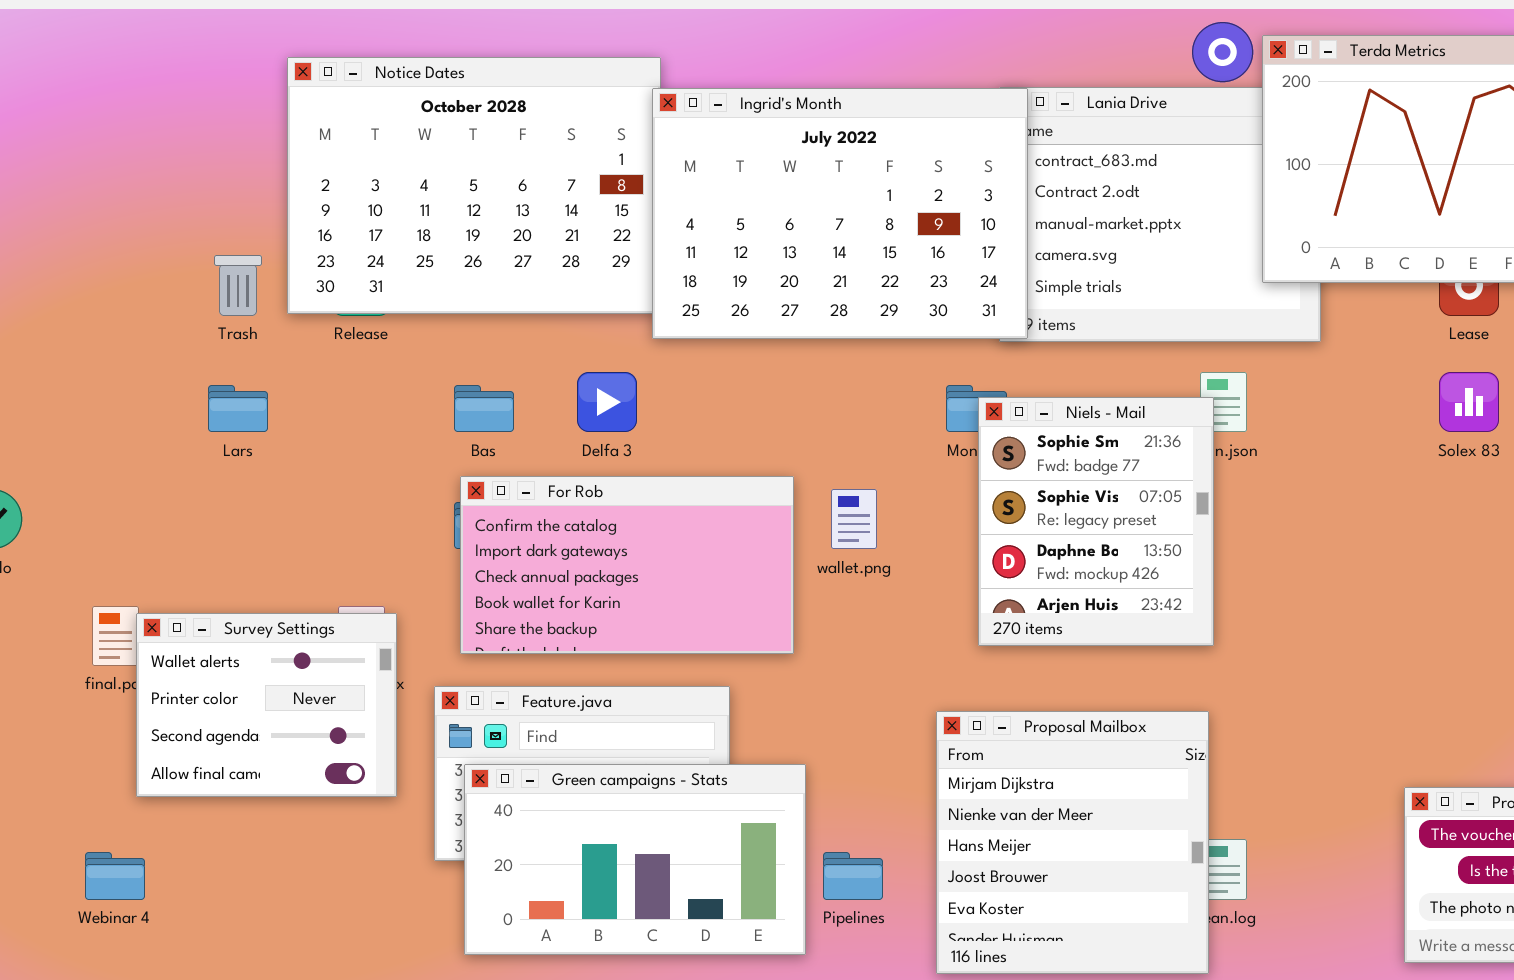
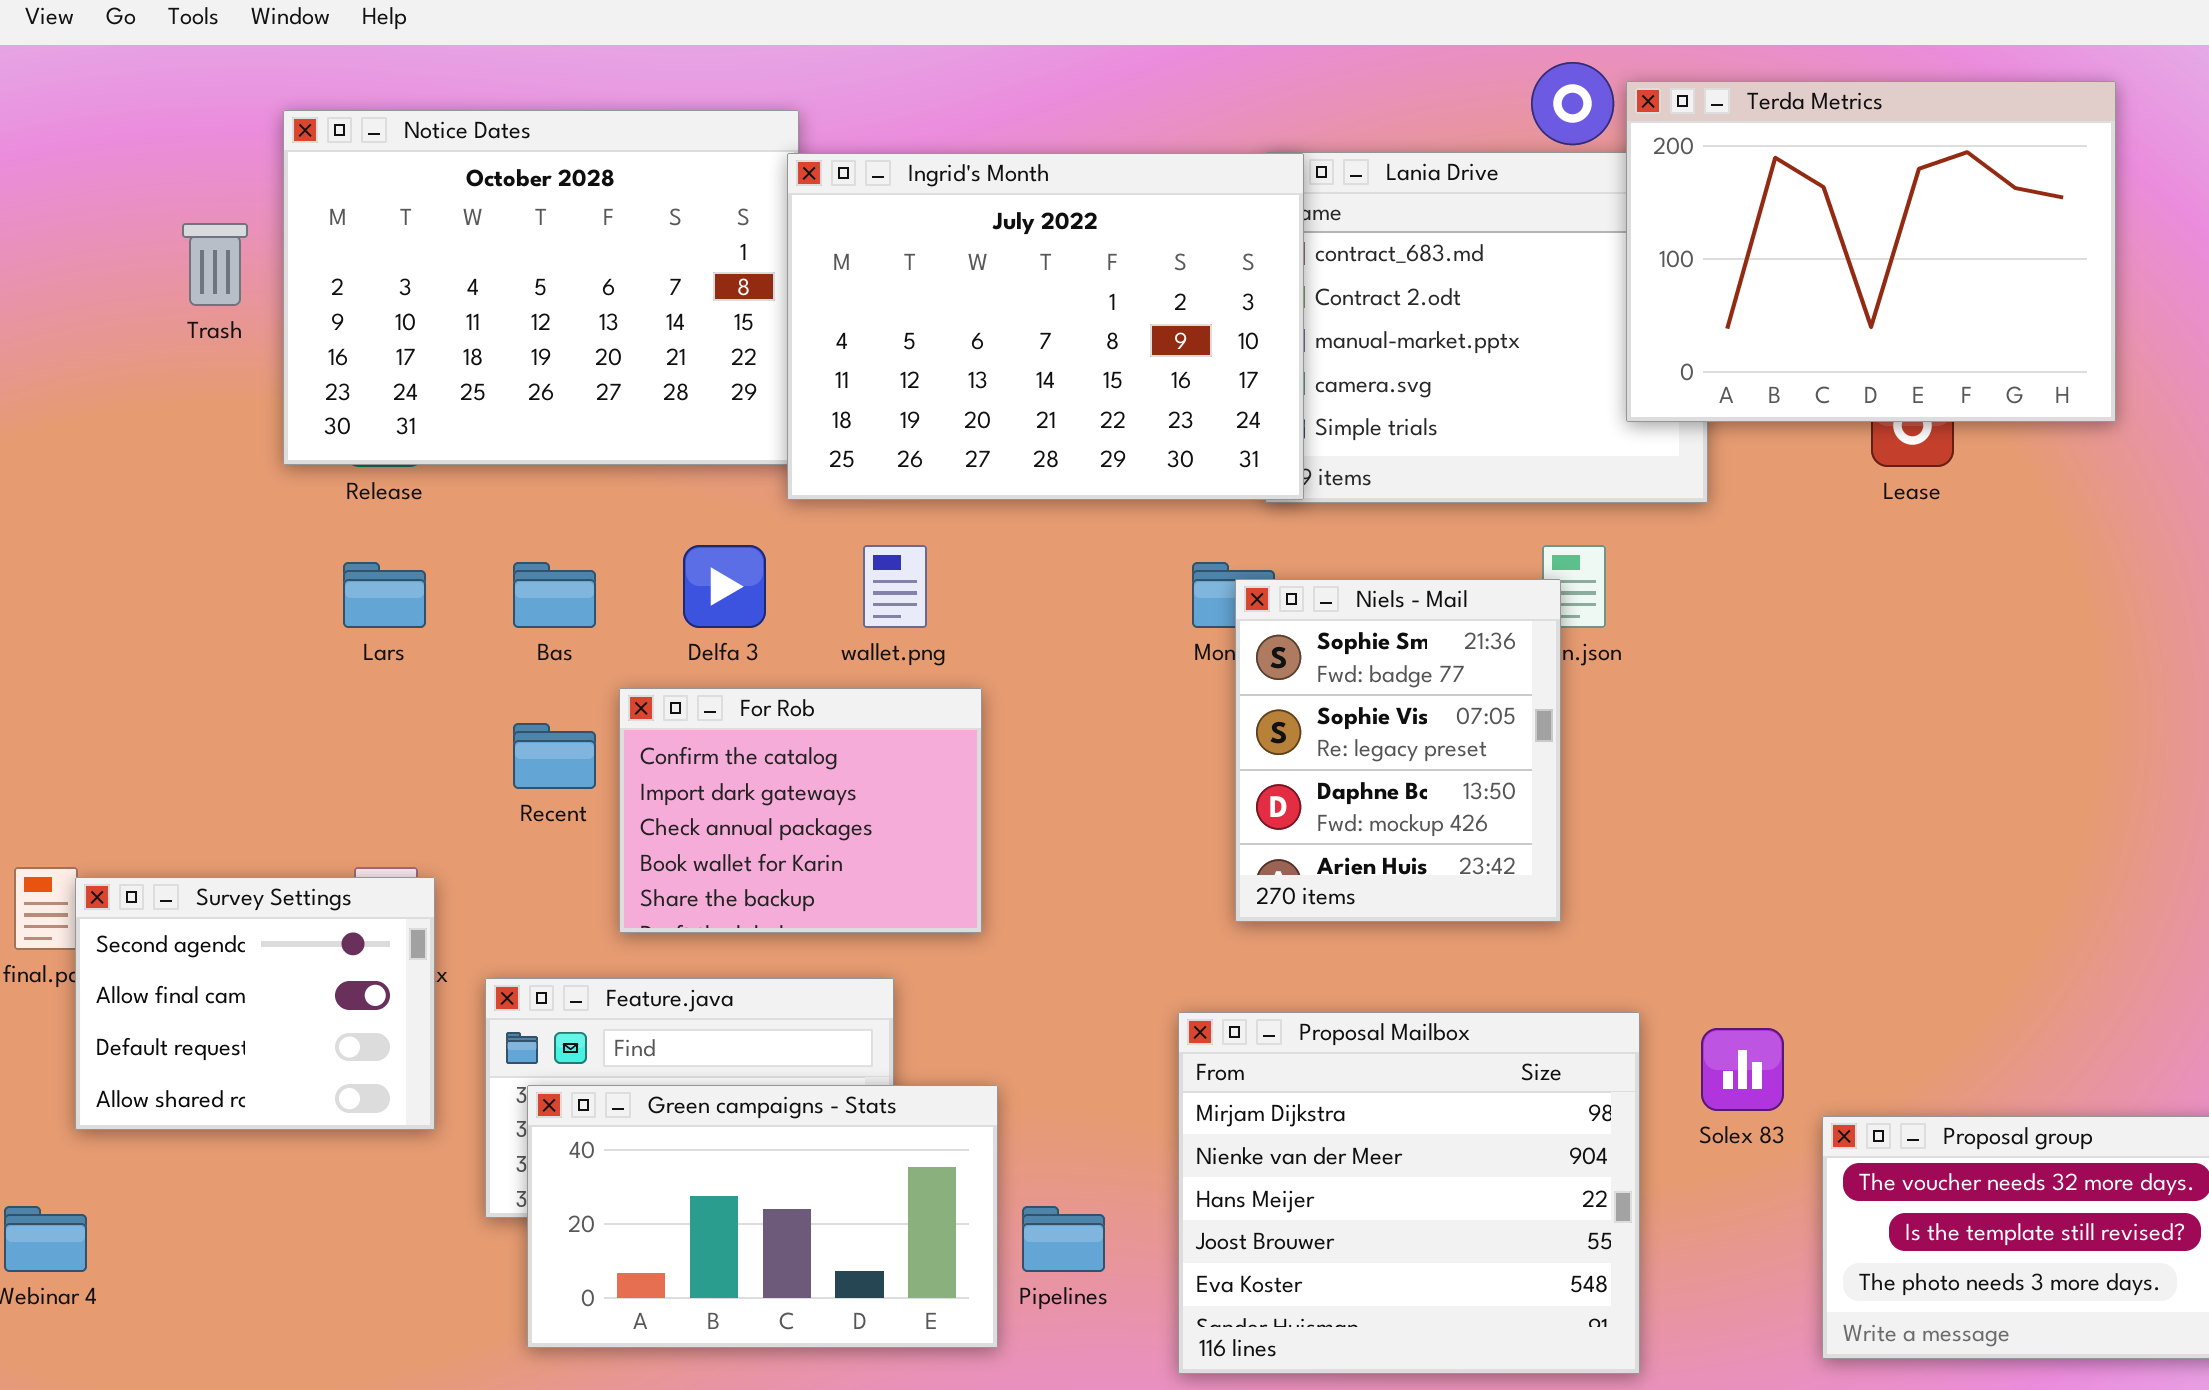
Trash: [214,255,262,316] -> [182,223,248,306], moved
Solex 83: [1439,372,1499,432] -> [1701,1028,1784,1111], moved
Lars: [208,385,268,432] -> [343,562,426,628], moved
For Rob: [460,476,794,654] -> [619,688,982,933], resized
wallet.png: [831,489,877,549] -> [863,545,927,628], moved
Survey Settings: [136,613,397,797] -> [75,877,435,1130], scrolled down 2 rows
Proposal Mailbox: [936,711,1209,974] -> [1178,1012,1640,1374], resized

